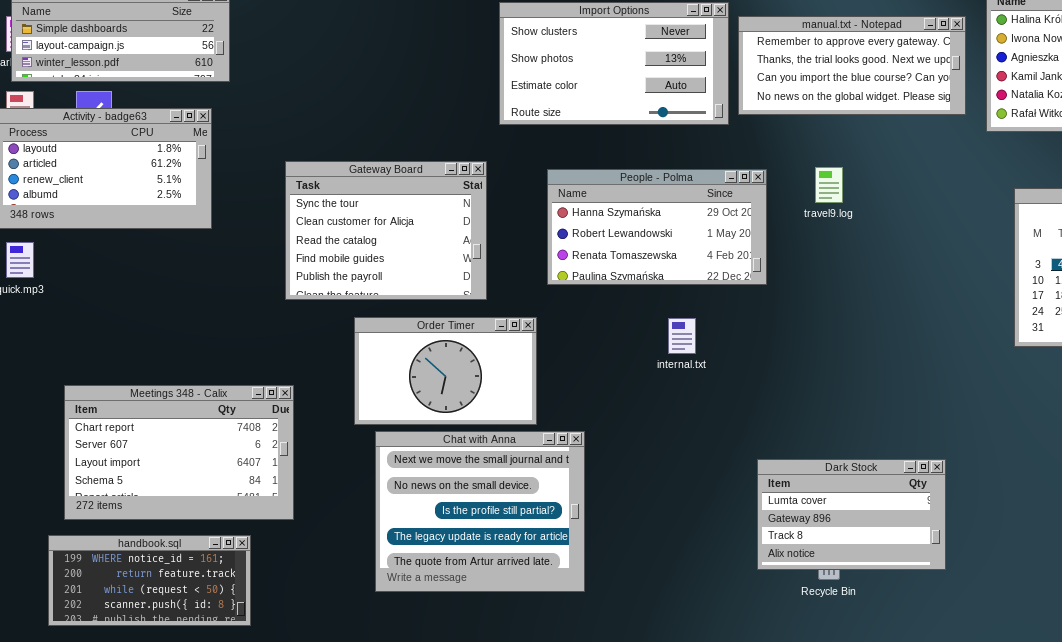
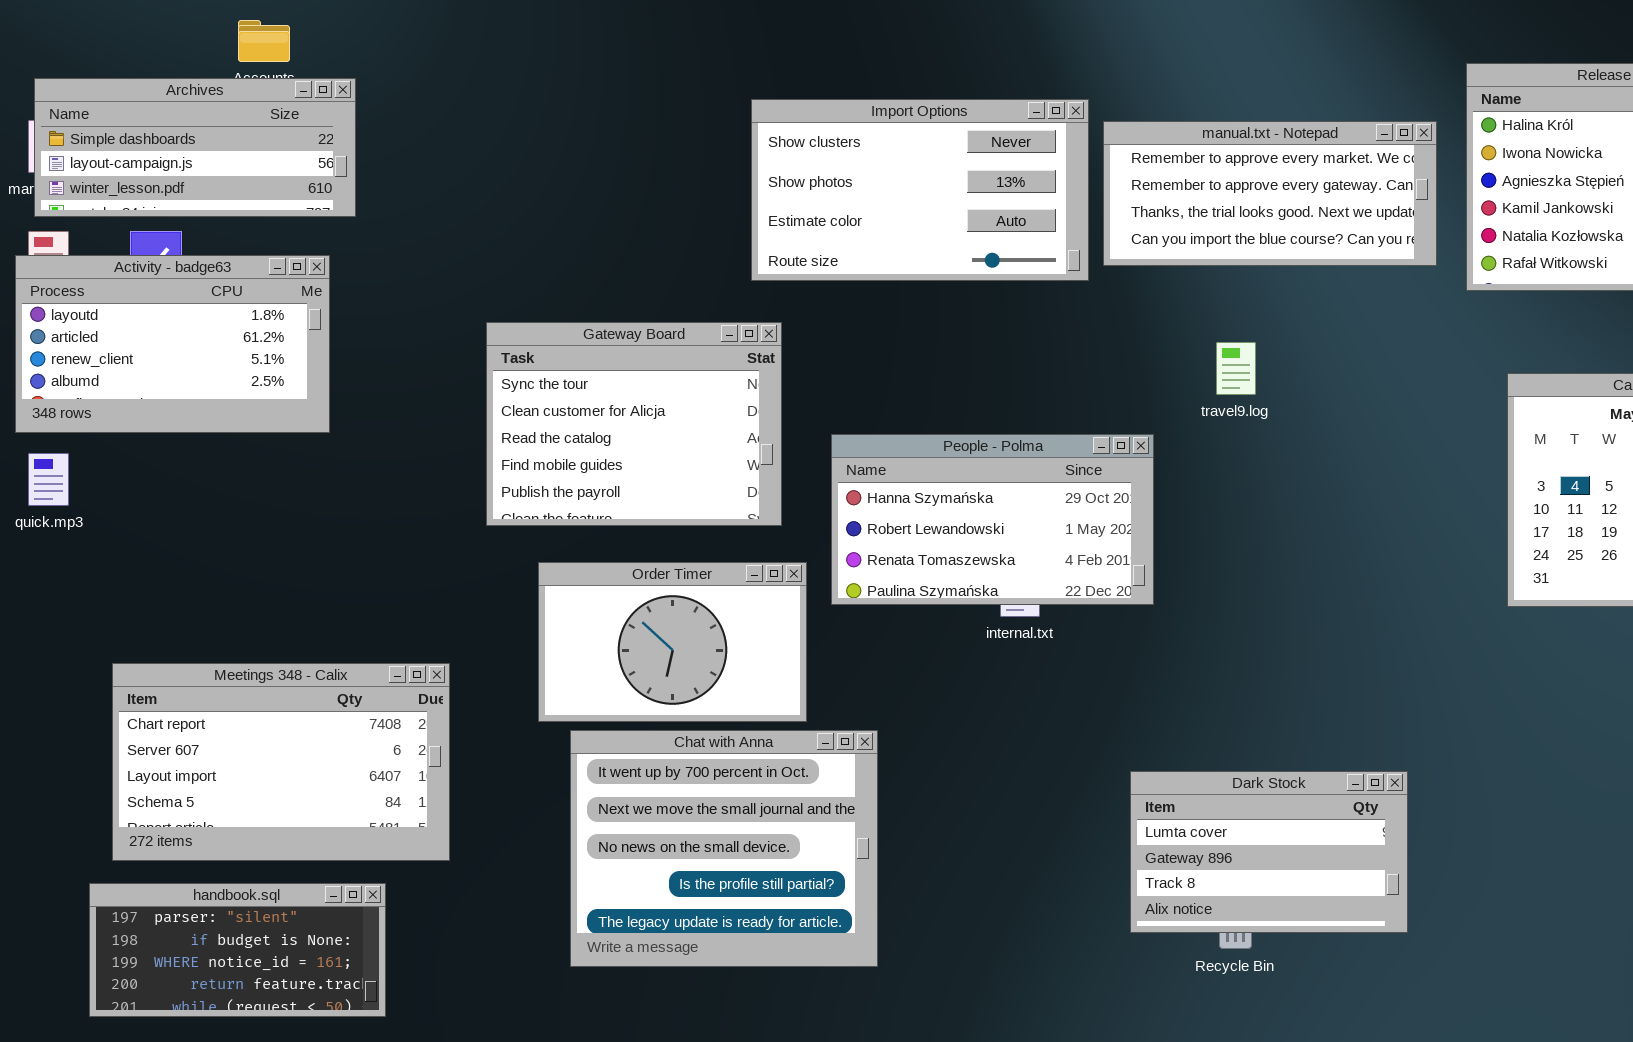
manual.txt - Notepad: [738,16,966,115] -> [1103,121,1437,266], scrolled up 1 row
Gateway Board: [285,161,487,300] -> [486,322,782,526], moved
People - Polma: [547,169,767,285] -> [831,434,1154,605], moved
Chat with Anna: [375,431,585,592] -> [570,730,878,967], scrolled up 1 row
handbook.sql: [48,535,251,626] -> [89,883,386,1017], scrolled up 2 rows

